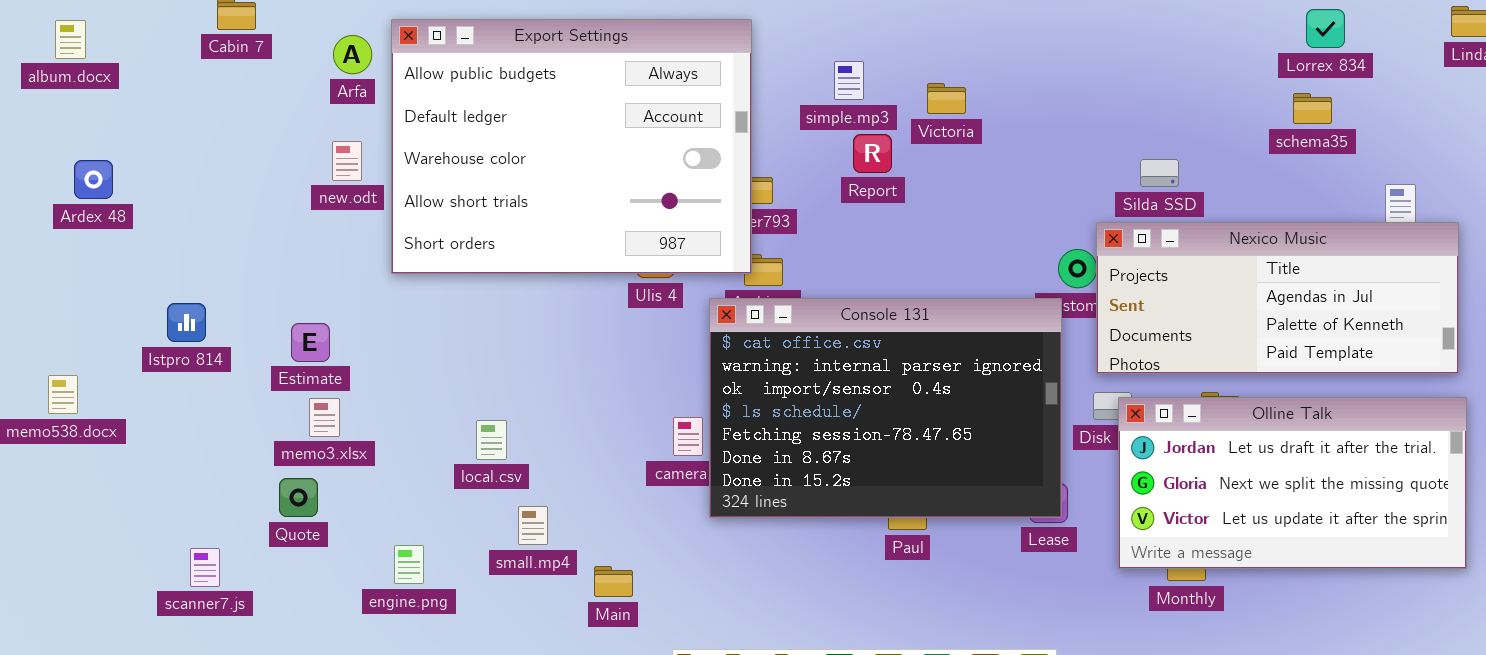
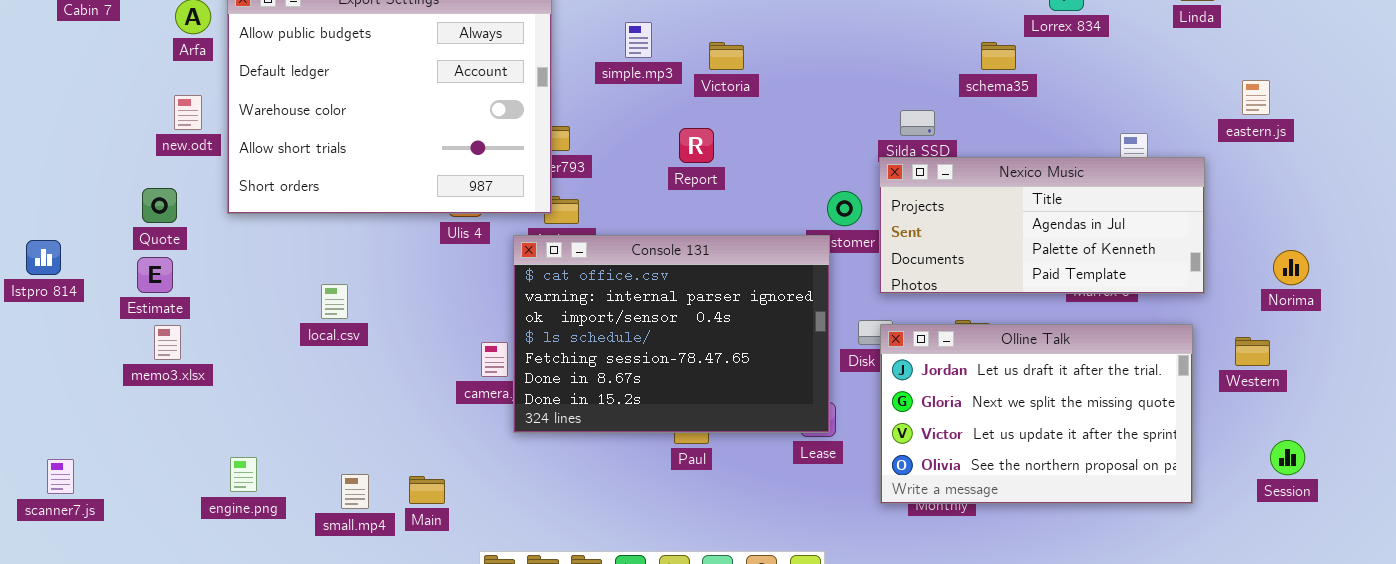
schema35: [1293,93,1332,124] -> [981,42,1016,70], moved
Report: [853,134,892,173] -> [679,128,714,163], moved
Nexico Music: [1096,222,1459,374] -> [879,157,1205,294], moved
Olline Talk: [1118,397,1467,569] -> [880,324,1193,504], resized
local.csv: [476,420,507,460] -> [321,284,348,319], moved
Quote: [279,478,318,517] -> [142,188,177,223], moved
small.mp4: [518,506,548,545] -> [341,474,369,509], moved

